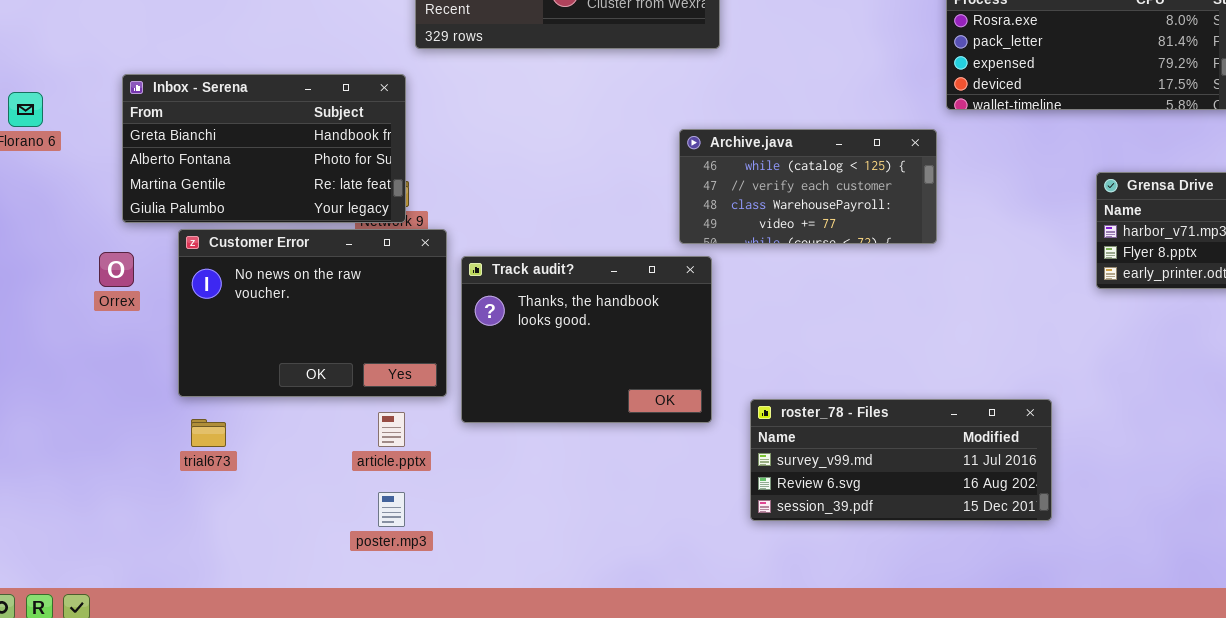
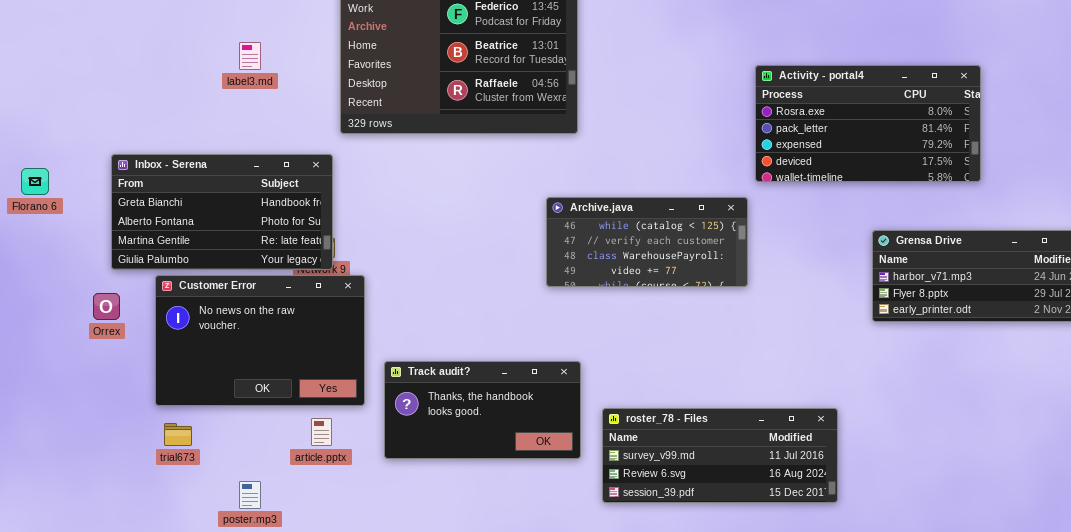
Track audit?: [461,256,712,423] -> [384,361,581,459], moved, resized
poster.mp3: [378,492,405,527] -> [239,481,261,509], moved

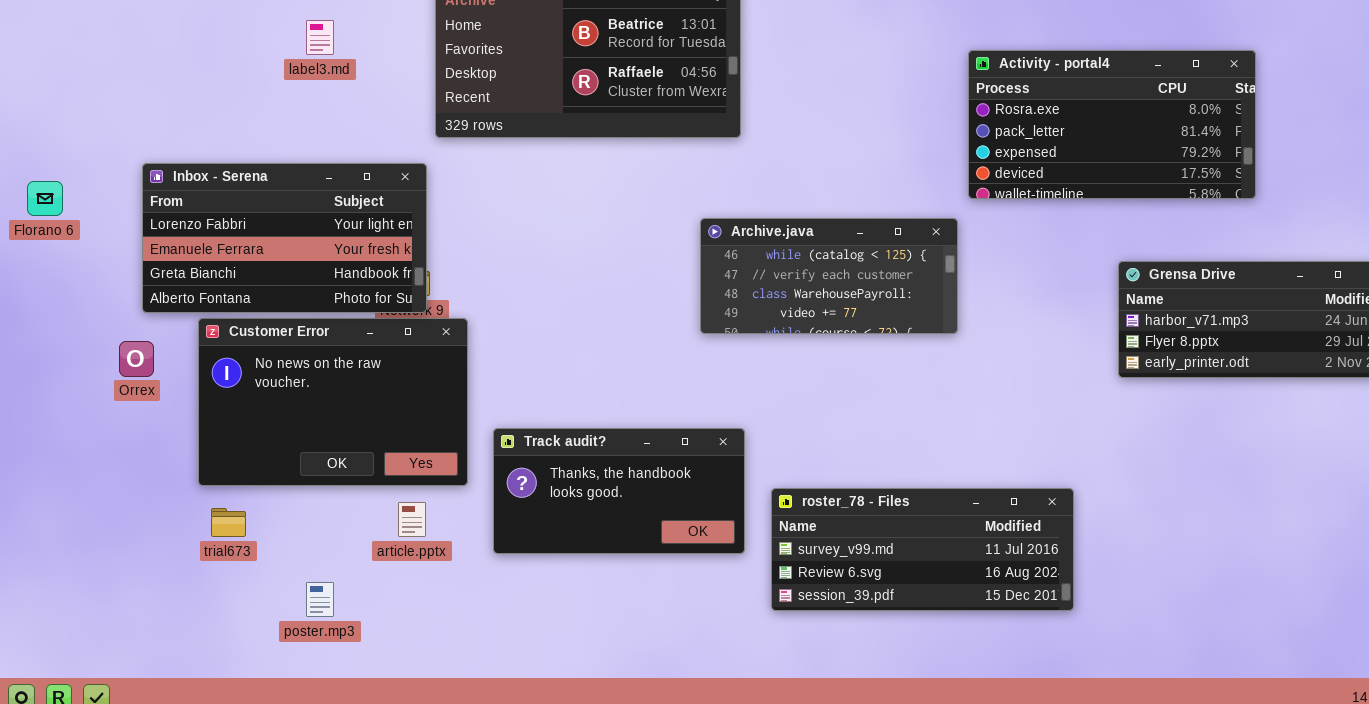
Inbox - Serena: [111,154,333,270] -> [142,163,427,313], scrolled up 2 rows

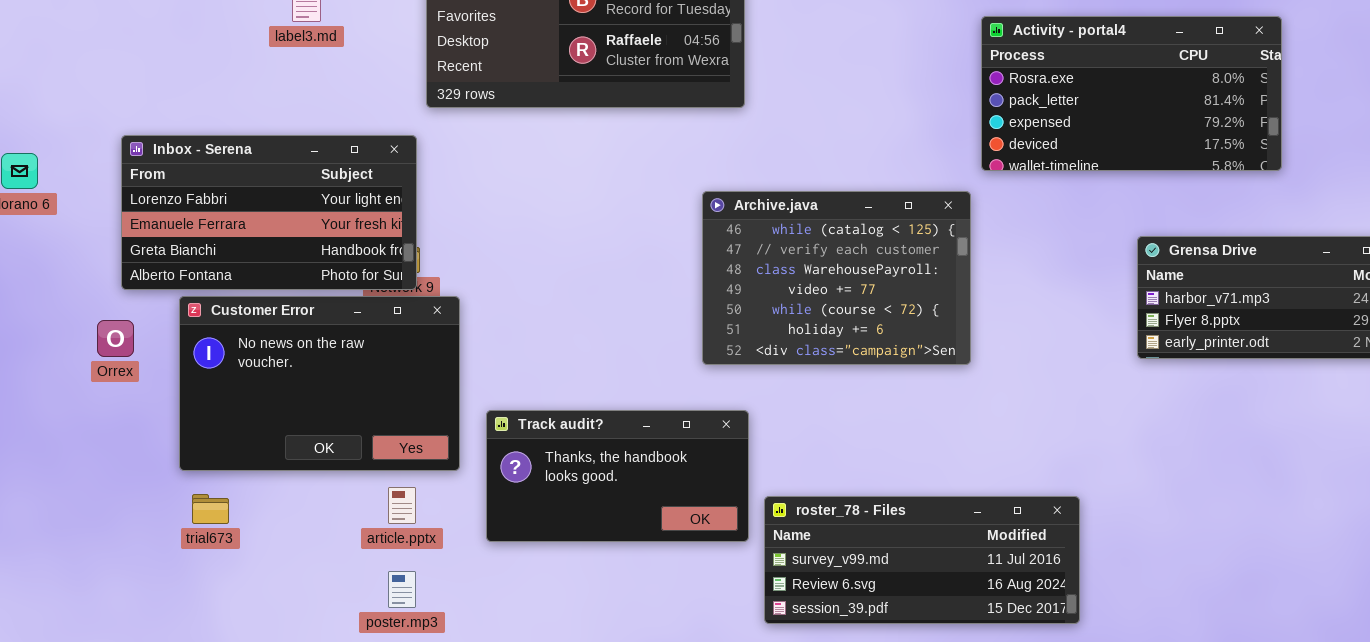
Archive.java: [700,218,958,334] -> [702,191,971,365], resized
roster_78 - Files: [771,488,1074,611] -> [764,496,1080,624], moved
poster.mp3: [306,582,334,617] -> [388,571,416,608], moved

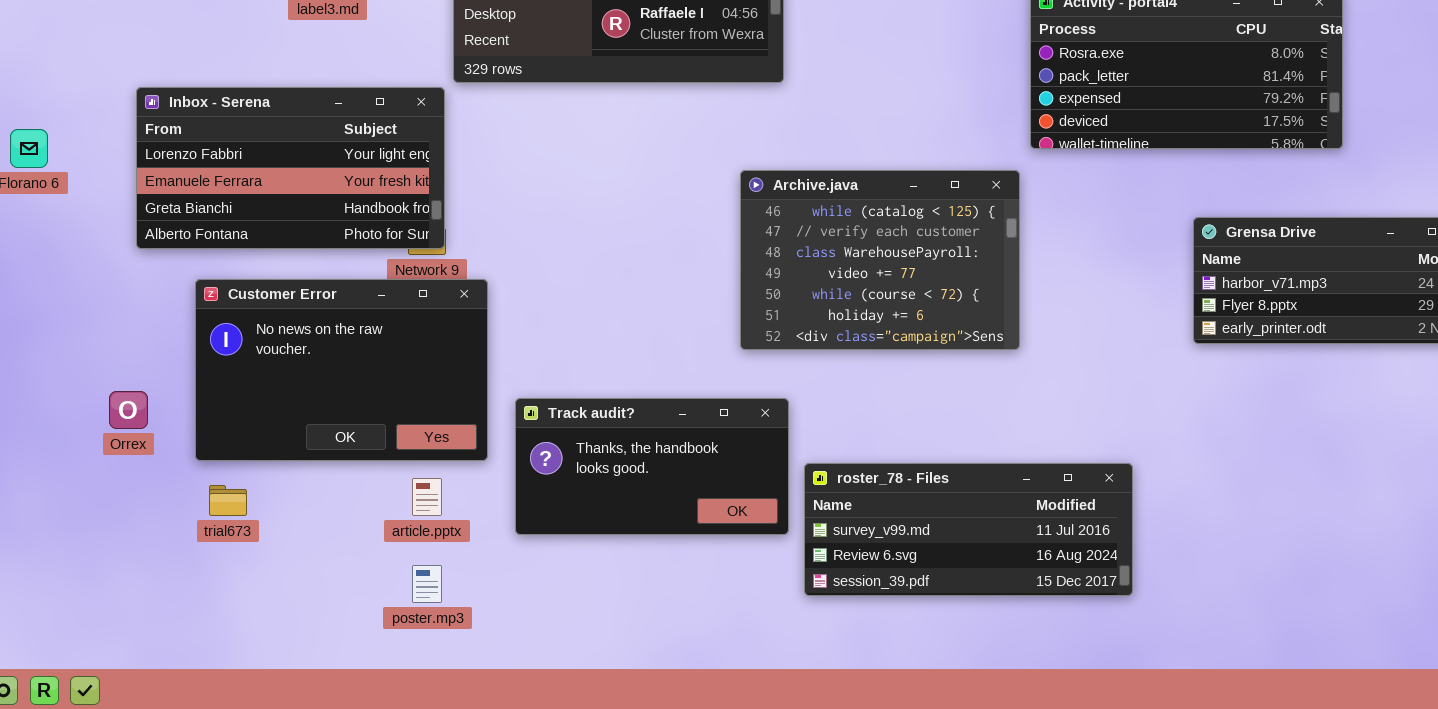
Inbox - Serena: [121,135,417,290] -> [136,87,445,249], moved
Orrex: [97,320,134,357] -> [109,391,148,429], moved
roster_78 - Files: [764,496,1080,624] -> [804,463,1133,596], moved

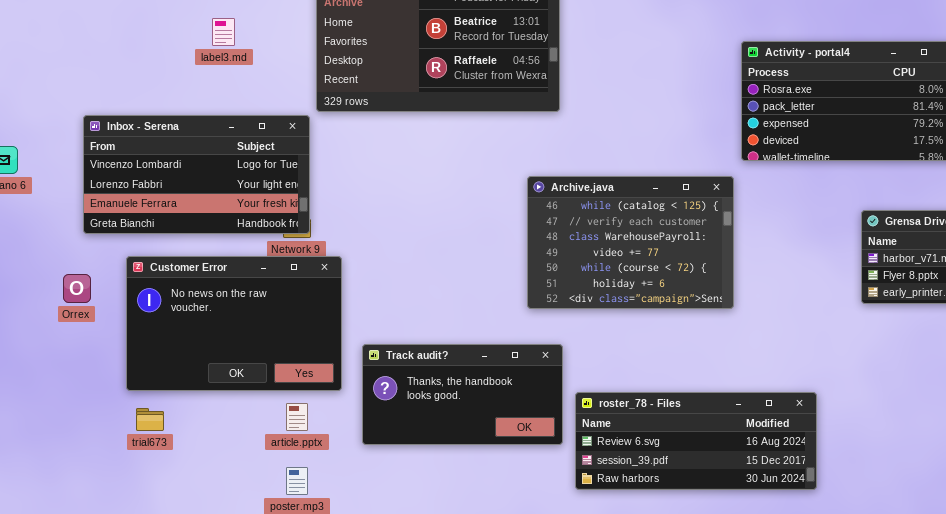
Inbox - Serena: [136,87,445,249] -> [83,115,310,234], scrolled up 1 row
Orrex: [109,391,148,429] -> [63,274,91,303], moved
roster_78 - Files: [804,463,1133,596] -> [575,392,817,490], scrolled down 1 row

